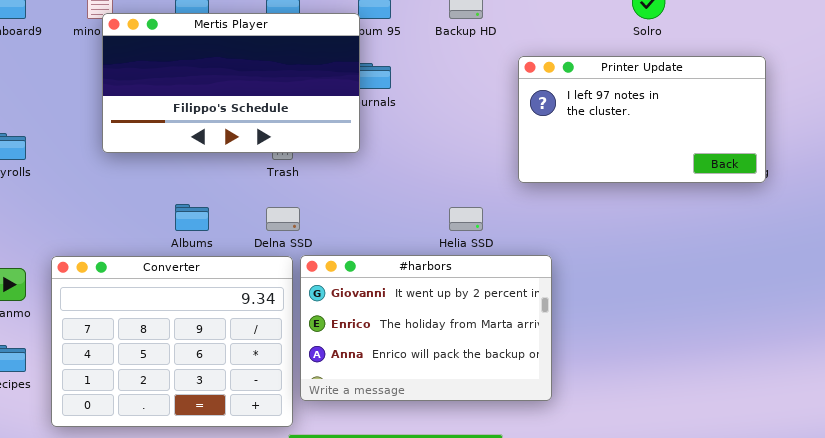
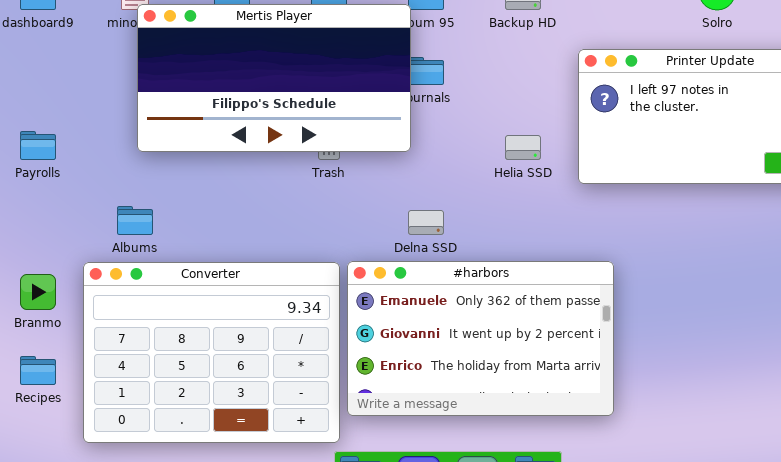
Albums: [175,204,209,231] -> [117,206,153,235], moved
Delna SSD: [266,207,300,231] -> [408,210,444,235], moved
Helia SSD: [449,207,483,231] -> [505,135,541,160], moved
#harbors: [300,255,552,401] -> [347,261,614,416], scrolled up 1 row

